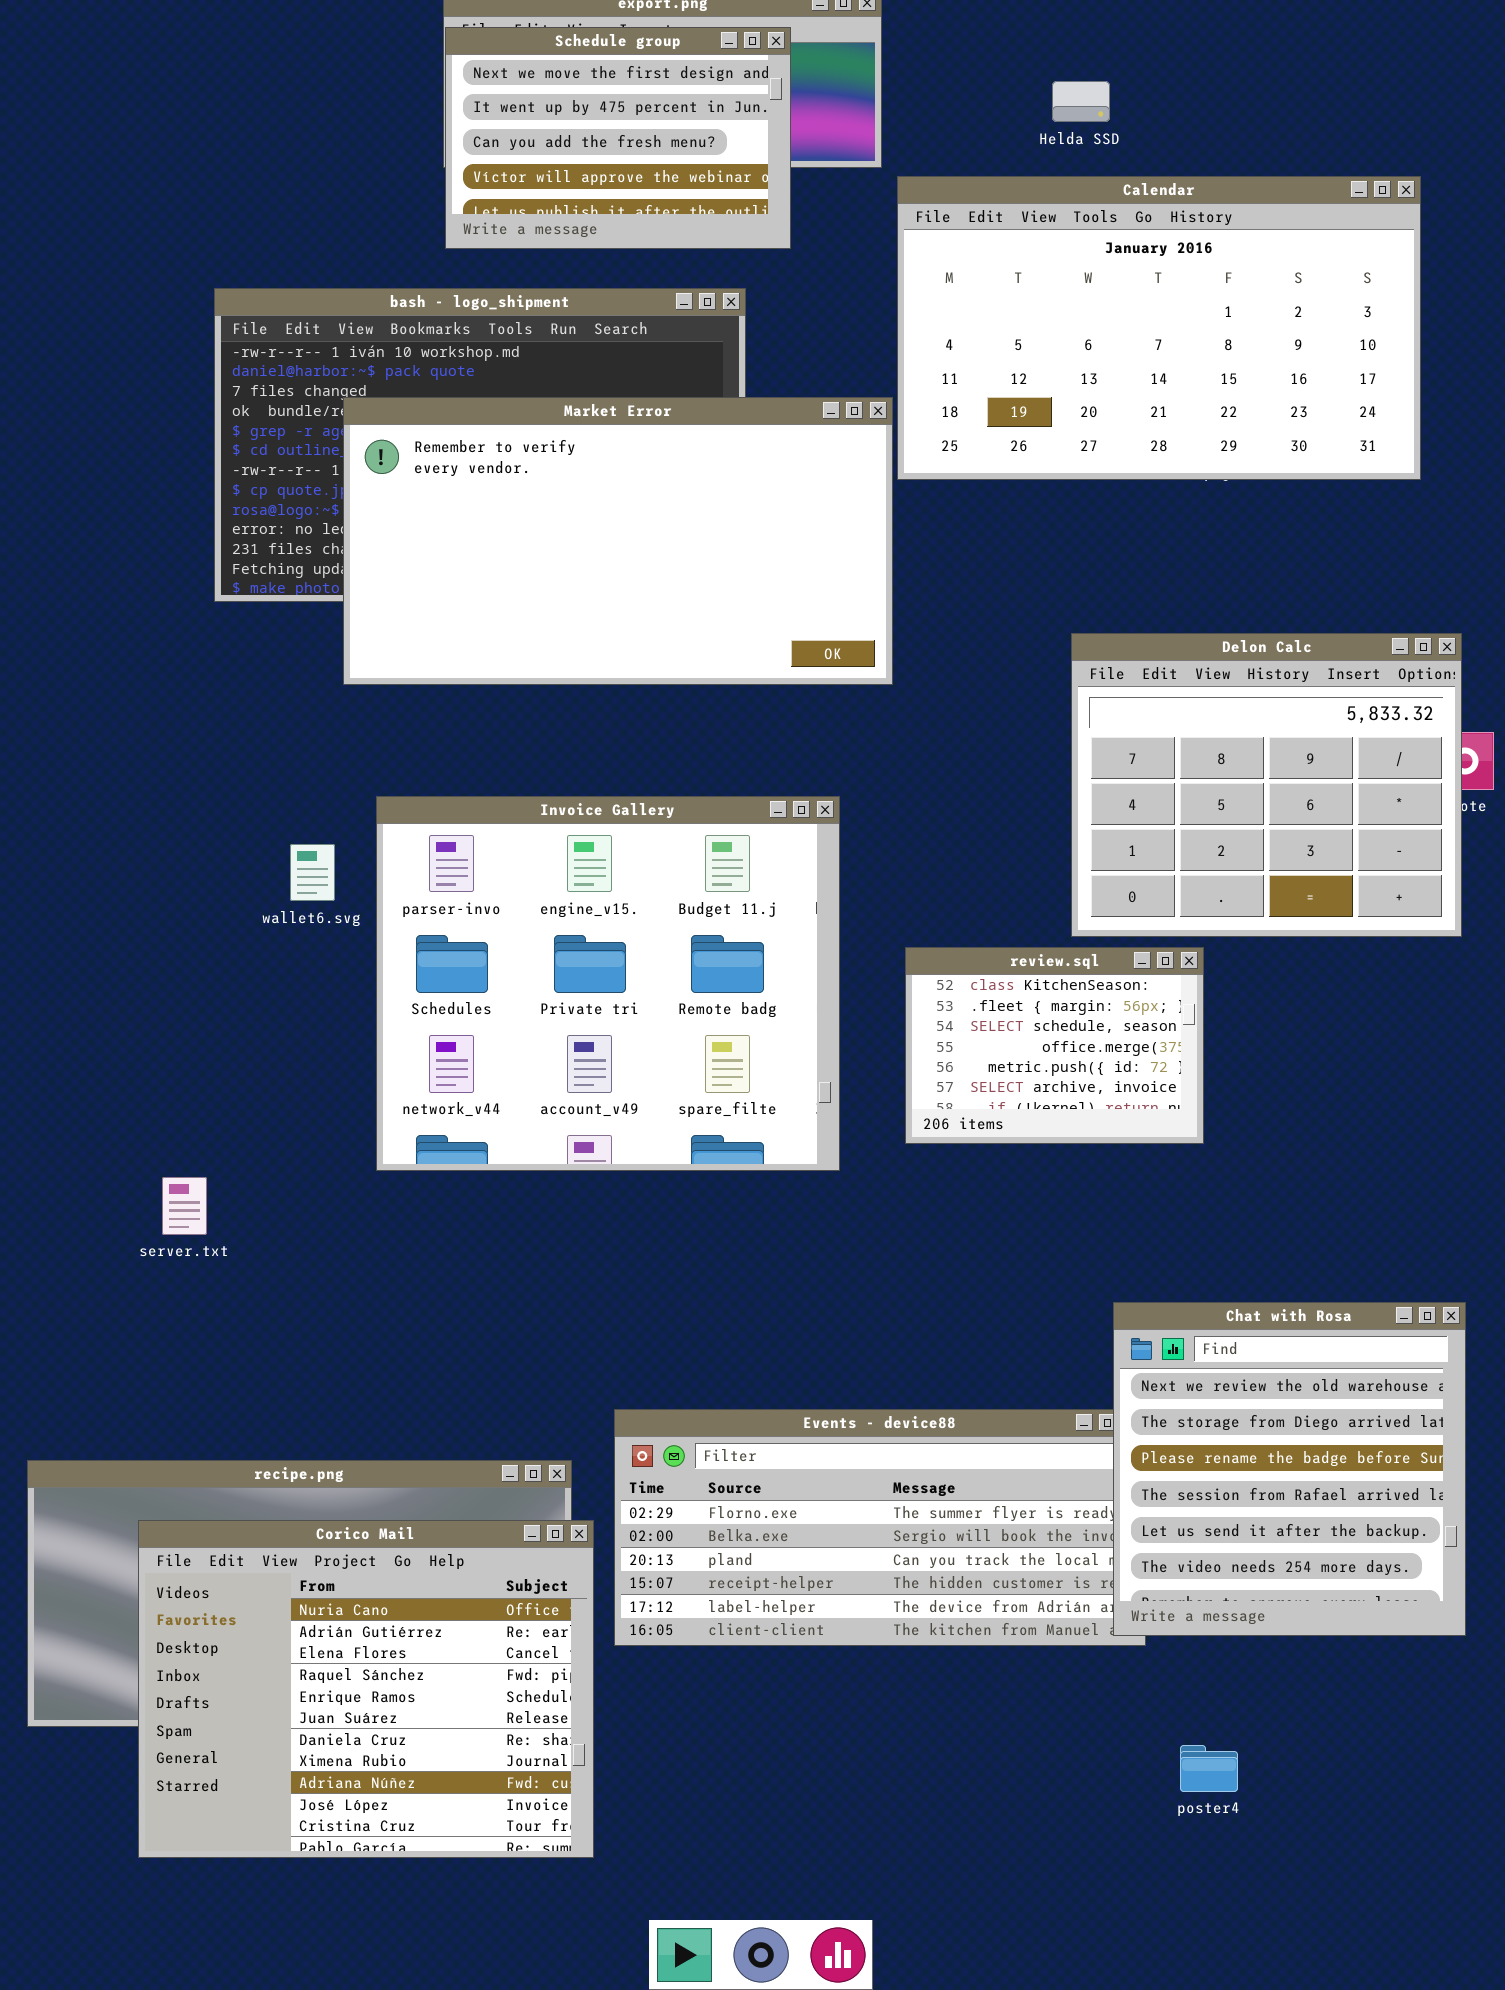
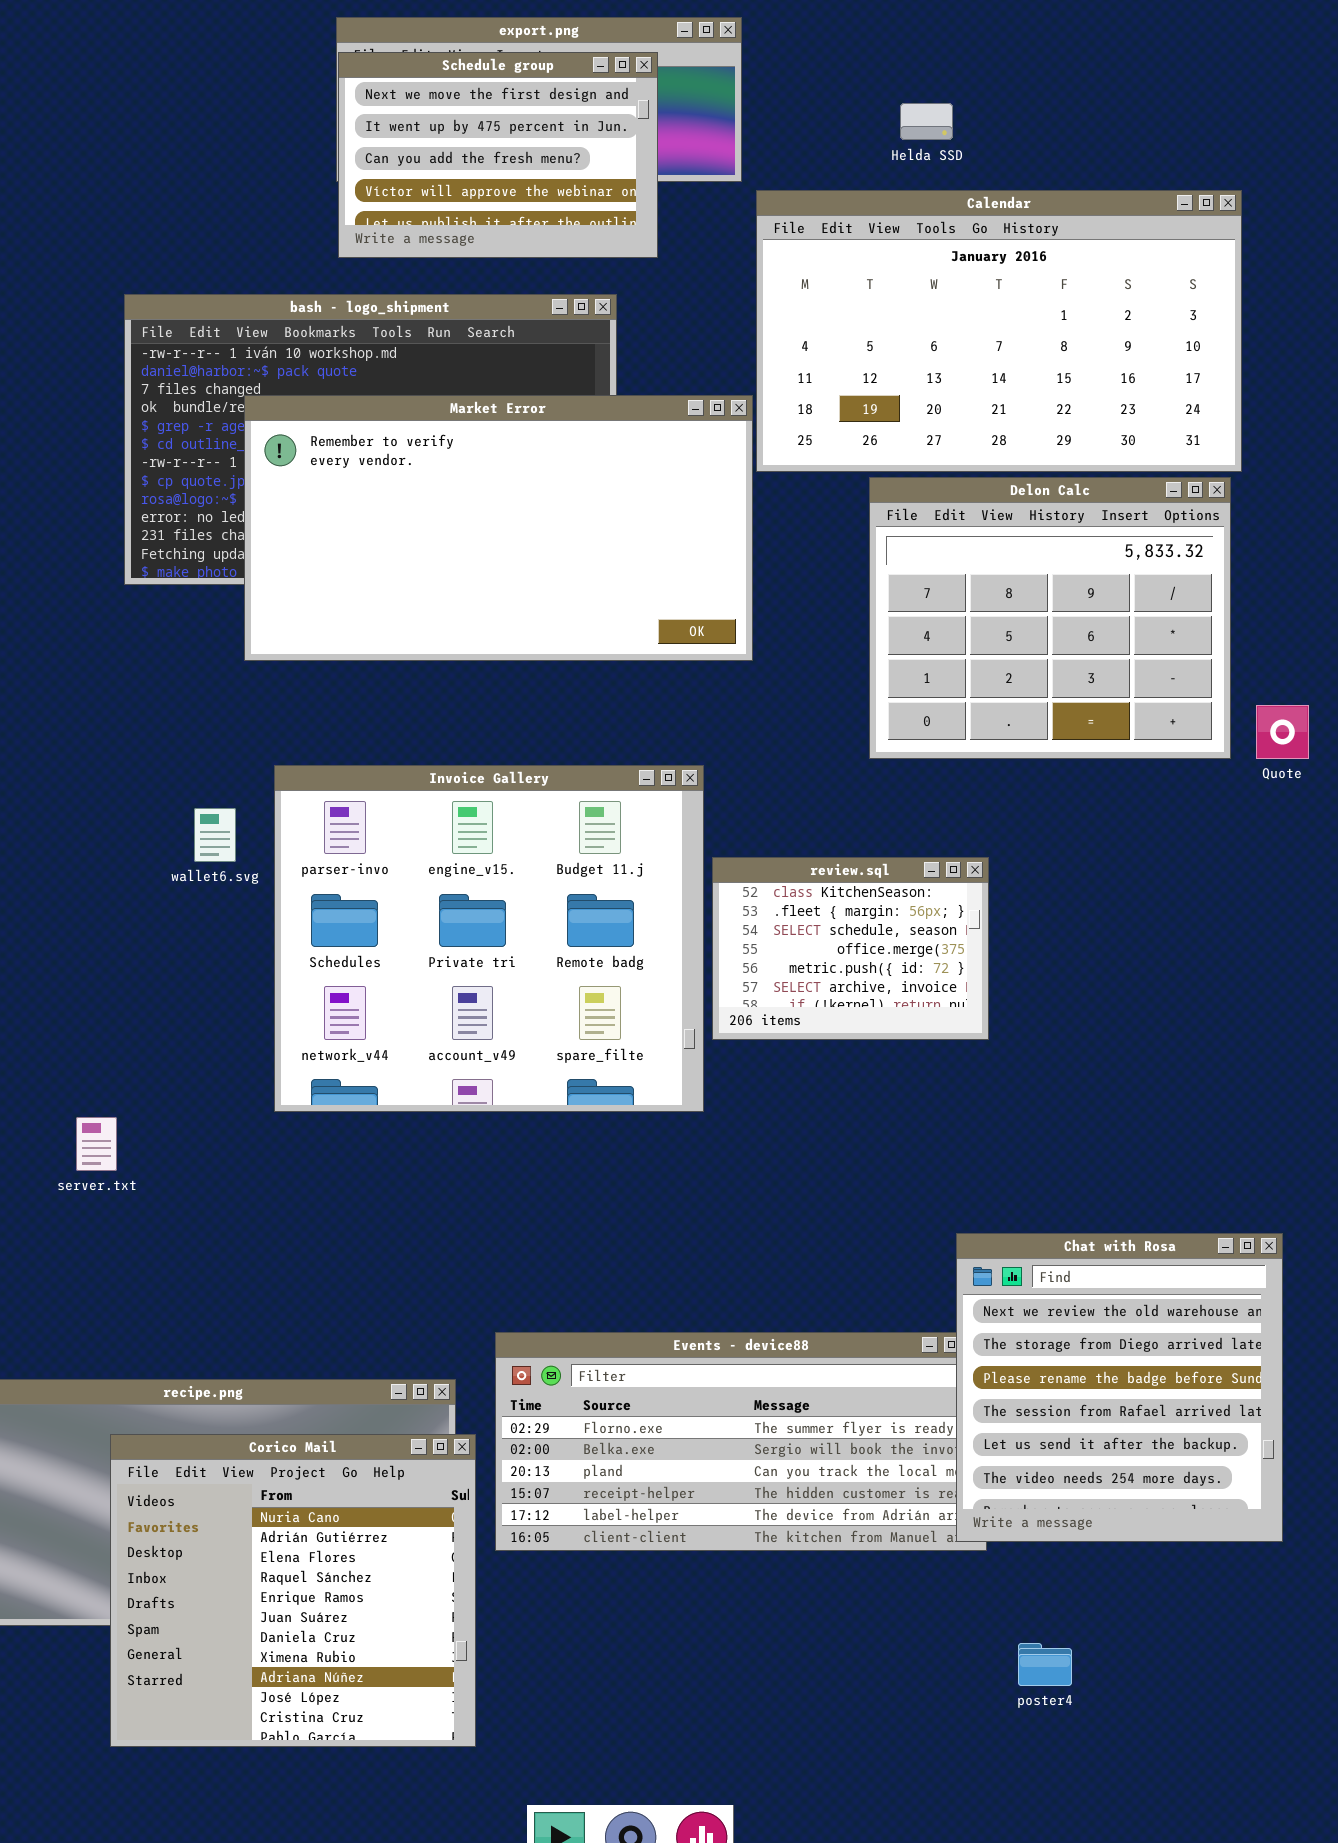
Delon Calc: [1071,633,1462,937] -> [869,477,1231,759], moved
review.sql: [905,947,1204,1144] -> [712,857,989,1040], moved
Corico Mail: [138,1520,594,1858] -> [110,1434,476,1747], resized

